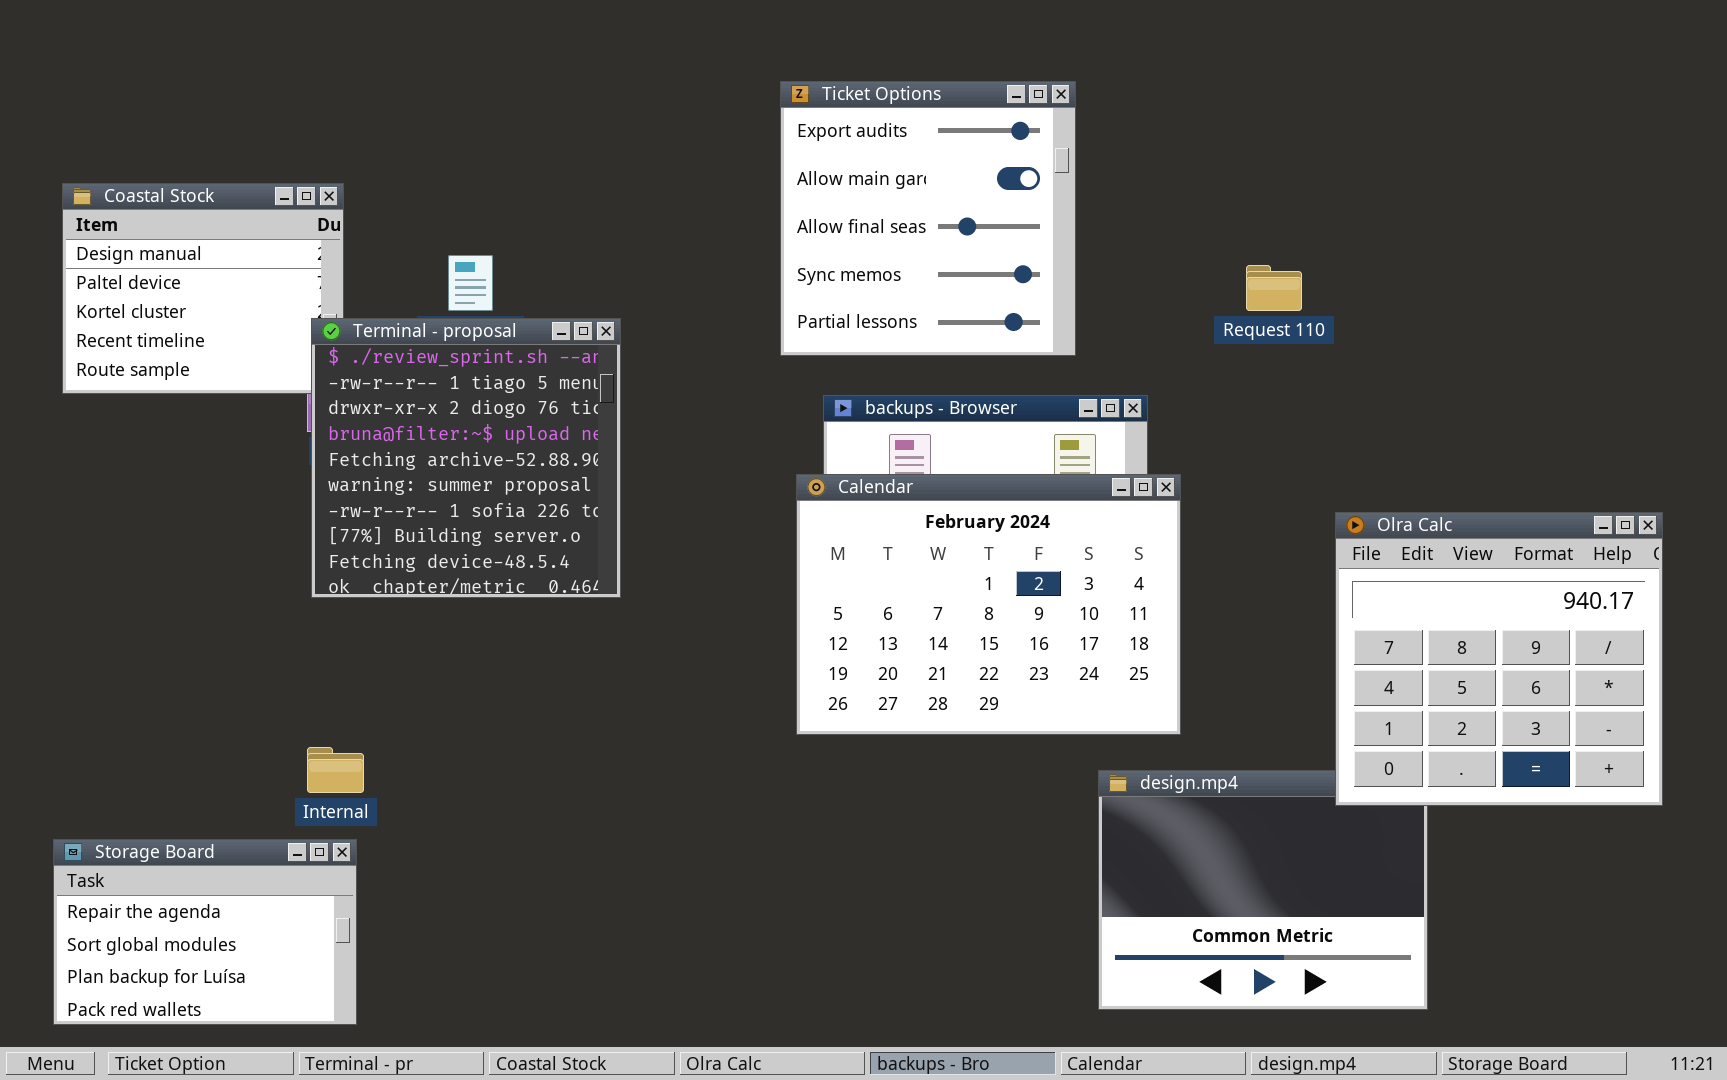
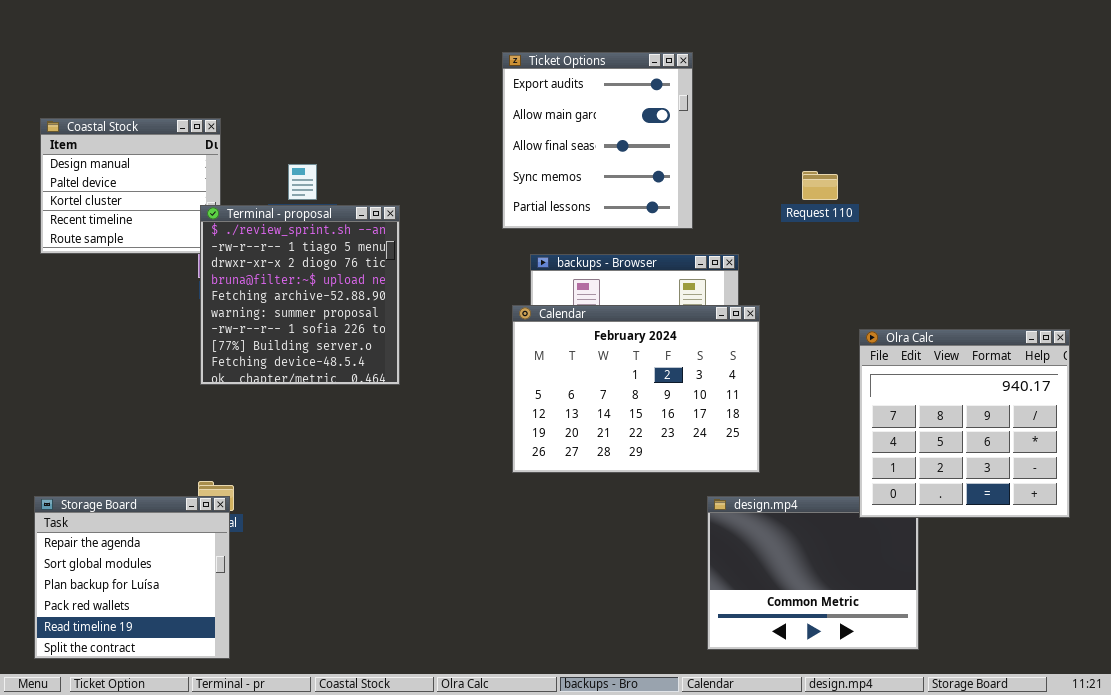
Storage Board: [53,839,357,1025] -> [34,496,230,659], resized

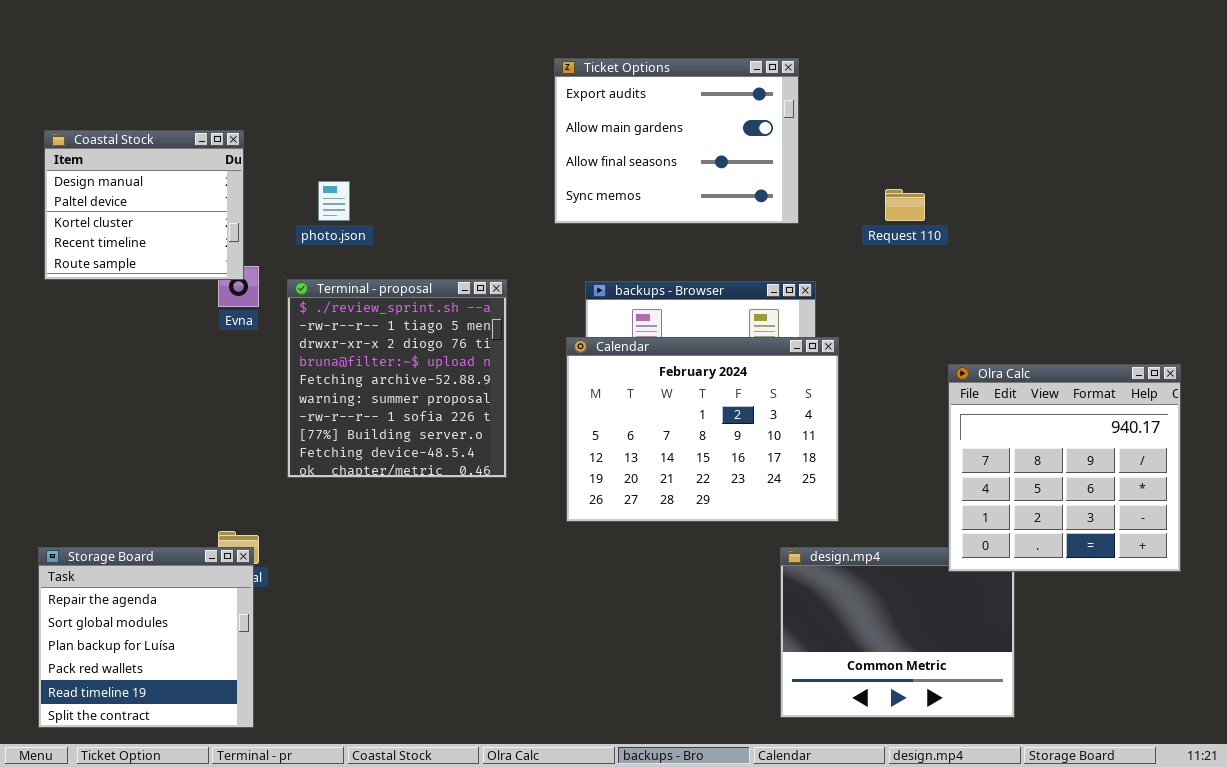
Ticket Options: [502,52,693,229] -> [554,58,799,224], resized
Terminal - proposal: [200,205,400,385] -> [287,279,507,478], moved

